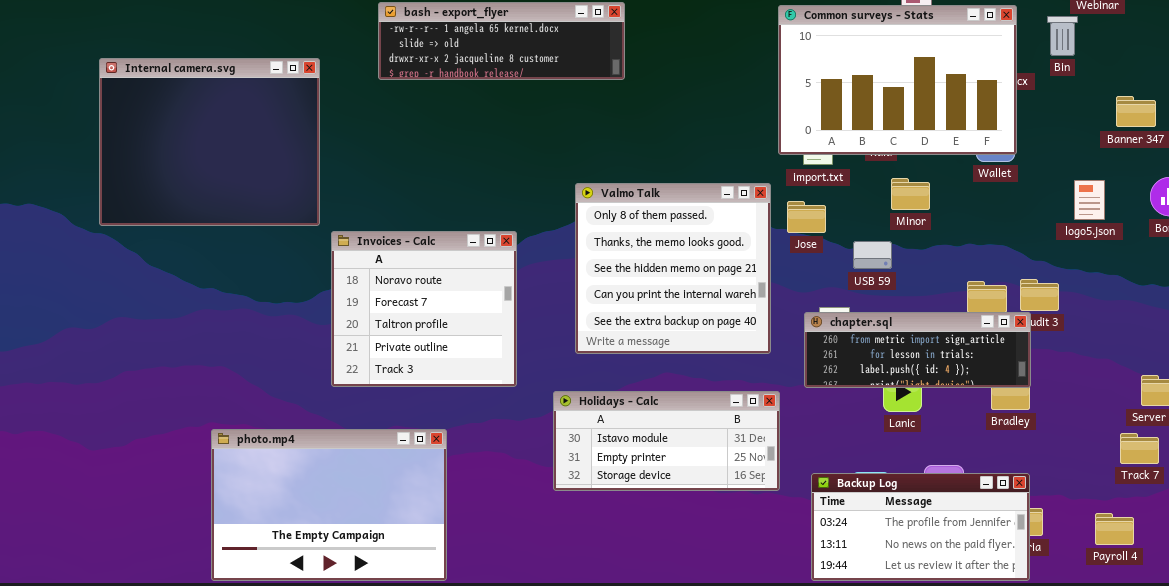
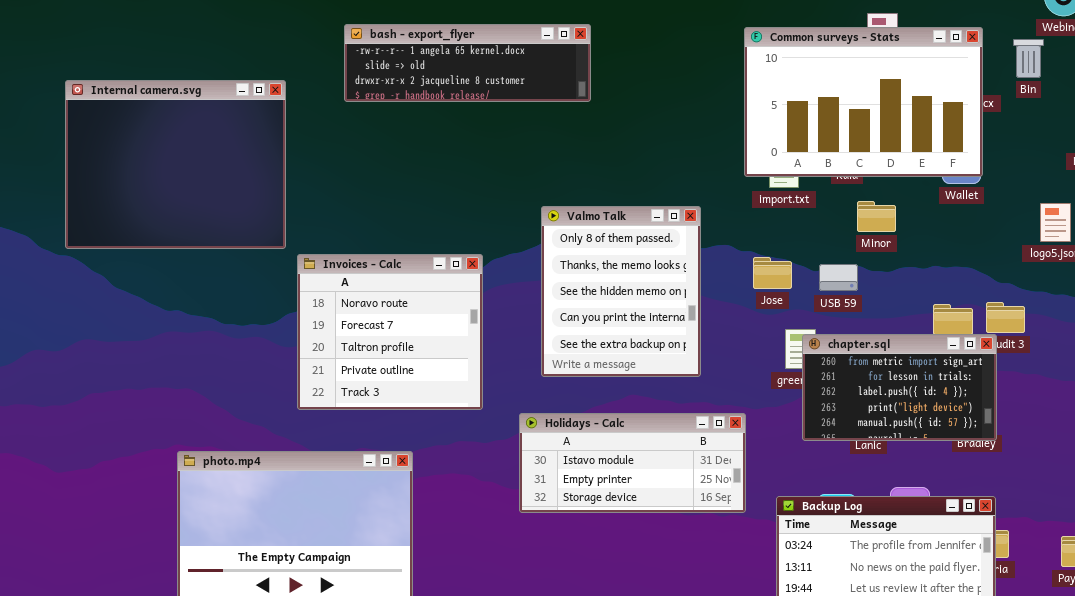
Valmo Talk: [575,183,771,354] -> [541,206,701,377], resized
Jose: [787,201,826,233] -> [753,257,792,289], moved
chapter.sql: [804,312,1031,388] -> [802,334,997,441], resized

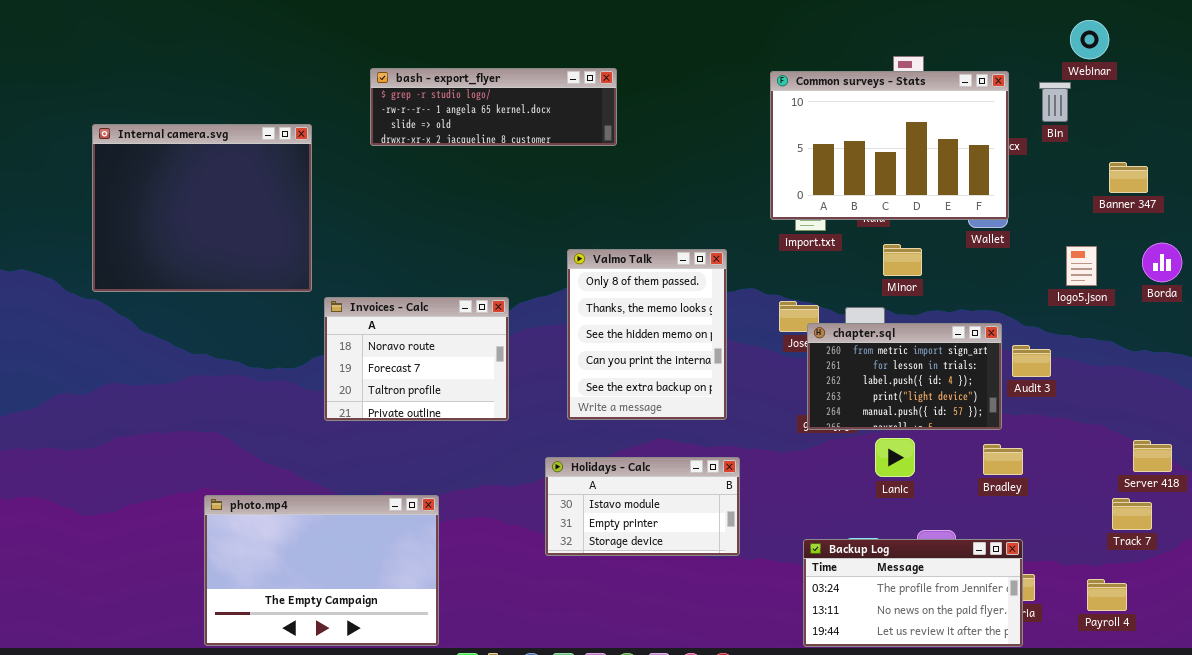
bash - export_flyer: [344,24,591,102] -> [370,68,617,146], scrolled up 1 row
Invoices - Calc: [297,254,483,410] -> [324,297,509,421], resized
chapter.sql: [802,334,997,441] -> [807,323,1002,430], moved
Holidays - Calc: [519,413,746,513] -> [545,457,740,556], resized

